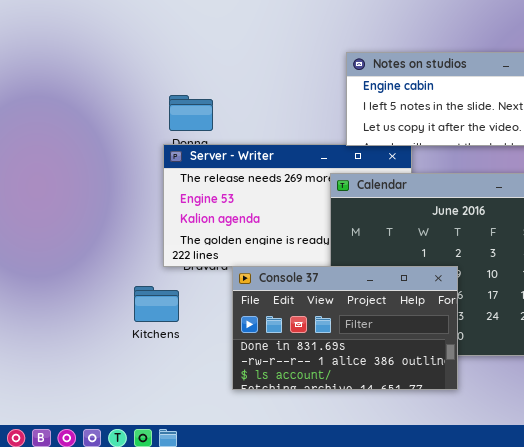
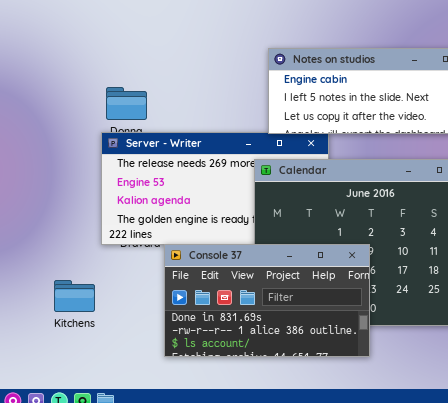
Kitchens: [134,286,179,322] -> [54,280,95,312], moved

